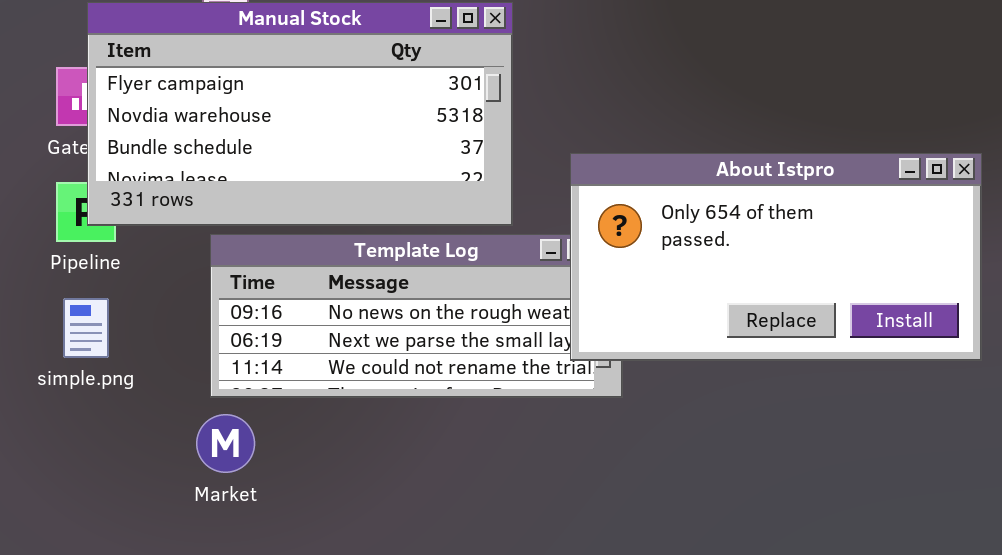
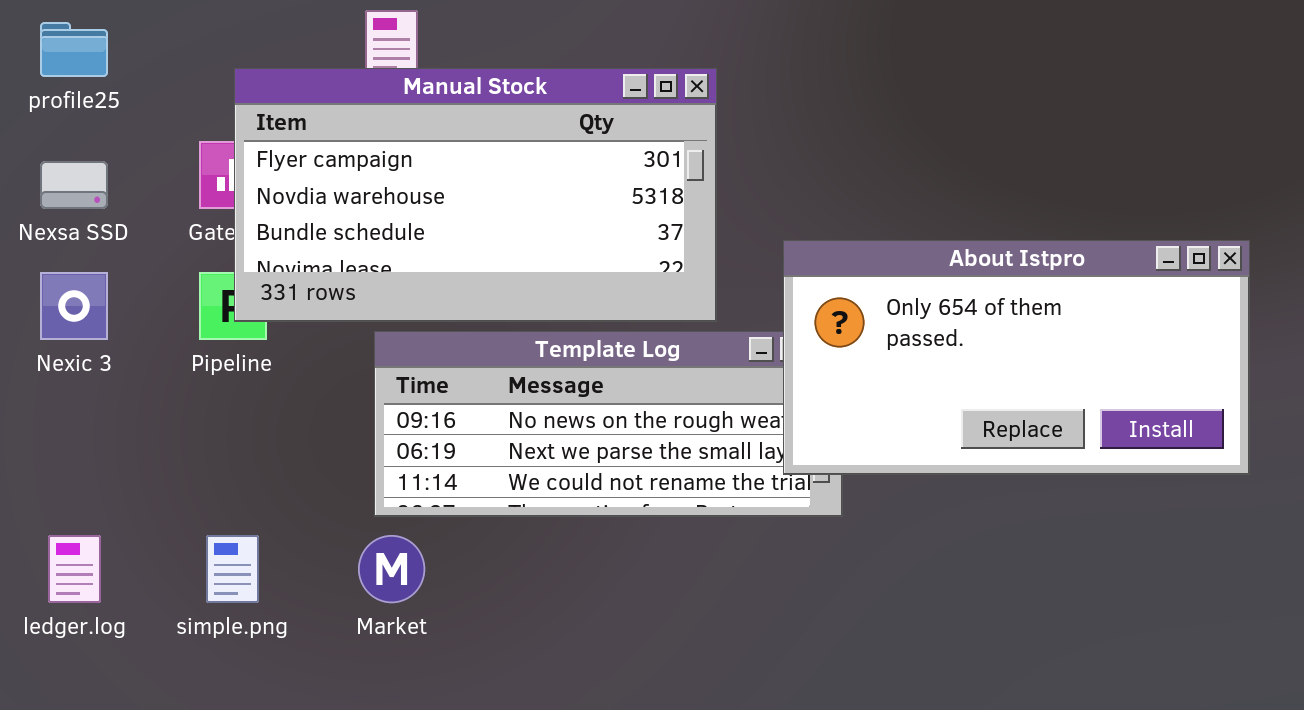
simple.png: [63,298,109,358] -> [206,535,259,603], moved

